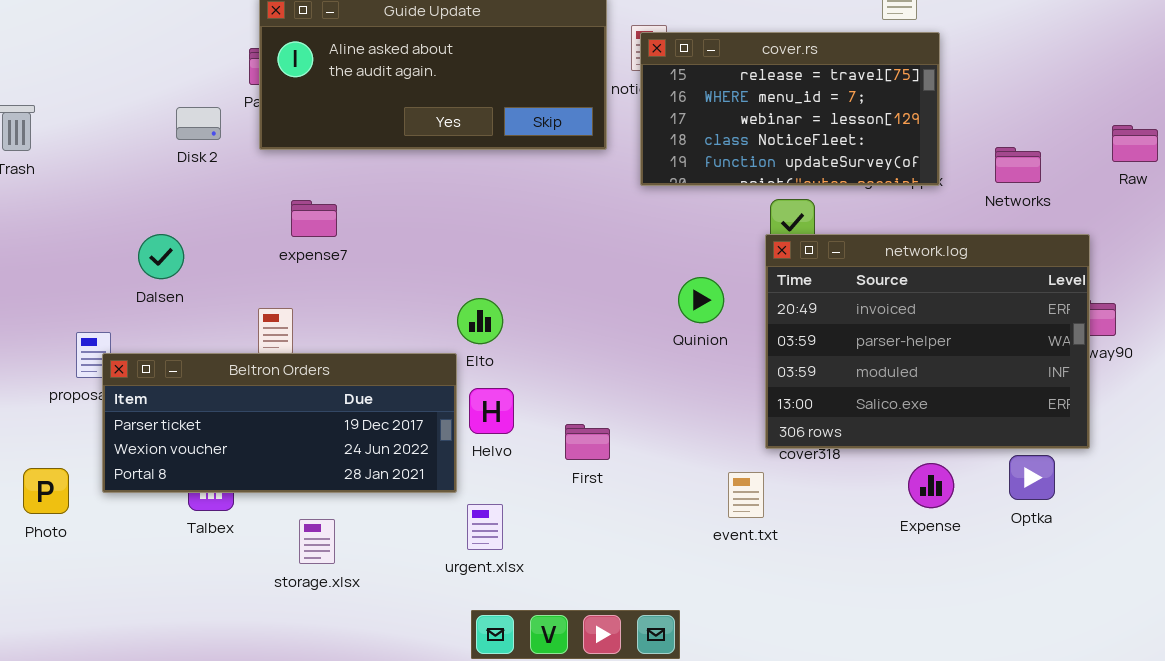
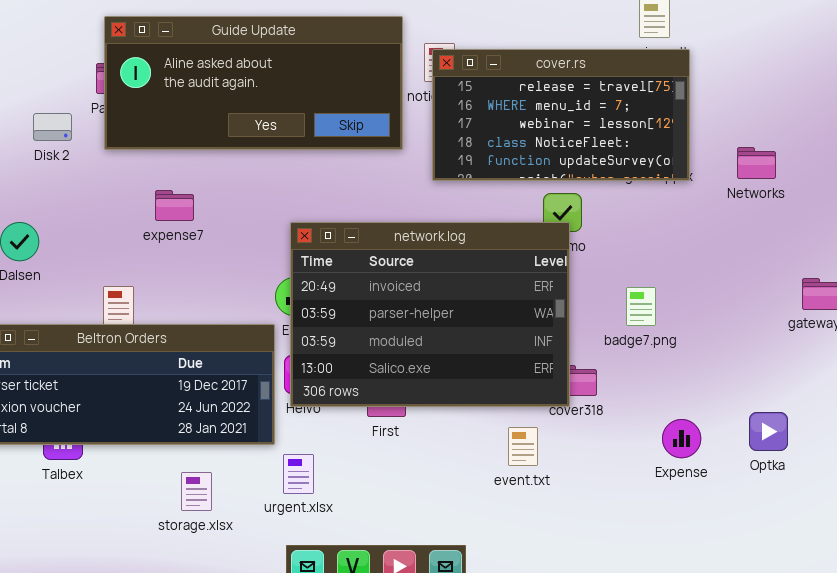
expense7: [291,200,337,237] -> [155,190,194,221], moved
network.log: [765,234,1090,449] -> [290,222,570,407], moved
storage.xlsx: [299,519,335,564] -> [181,472,212,511], moved

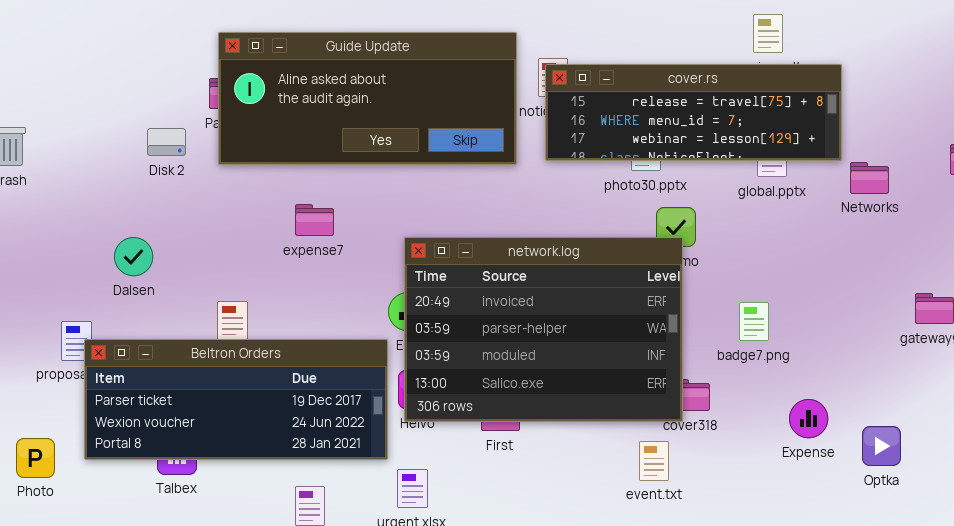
cover.rs: [432,49,690,181] -> [545,64,842,161], resized
expense7: [155,190,194,221] -> [295,204,334,236], moved
Expense: [662,419,701,458] -> [789,399,828,438], moved
event.txt: [508,427,538,466] -> [639,441,669,481], moved

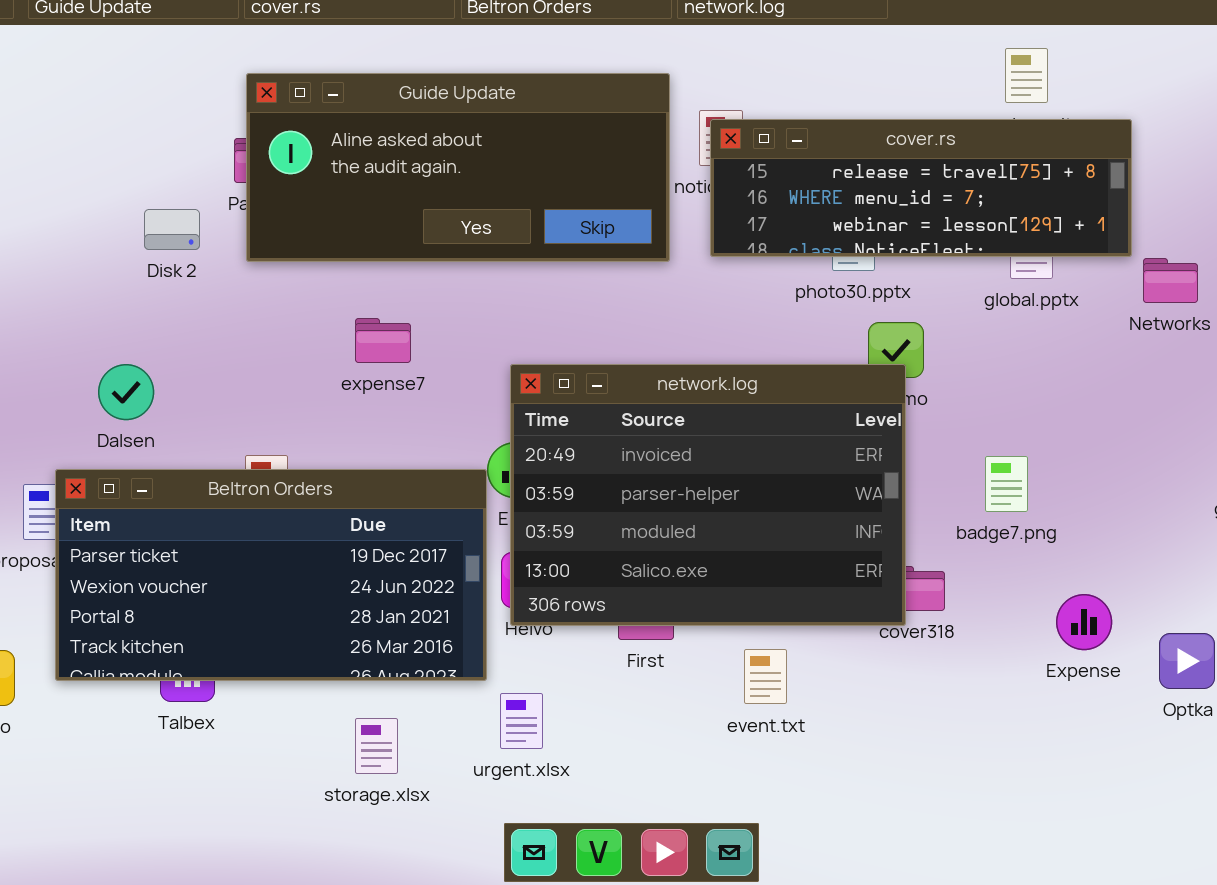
Beltron Orders: [84,339,388,460] -> [55,469,487,681], resized
event.txt: [639,441,669,481] -> [744,649,787,704], moved

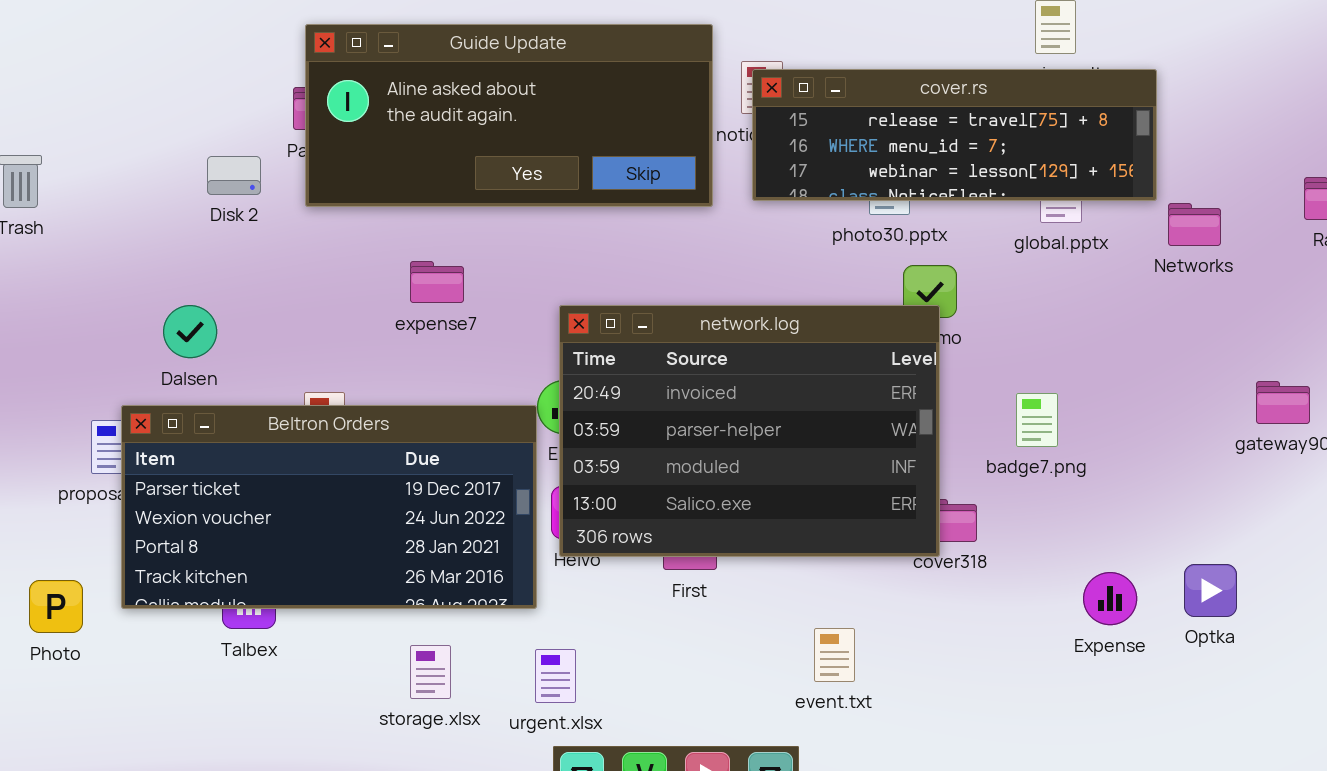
Expense: [1056,594,1112,650] -> [1083,572,1137,625], moved
event.txt: [744,649,787,704] -> [814,628,855,682], moved
urgent.xlsx: [500,693,543,749] -> [535,649,576,703], moved

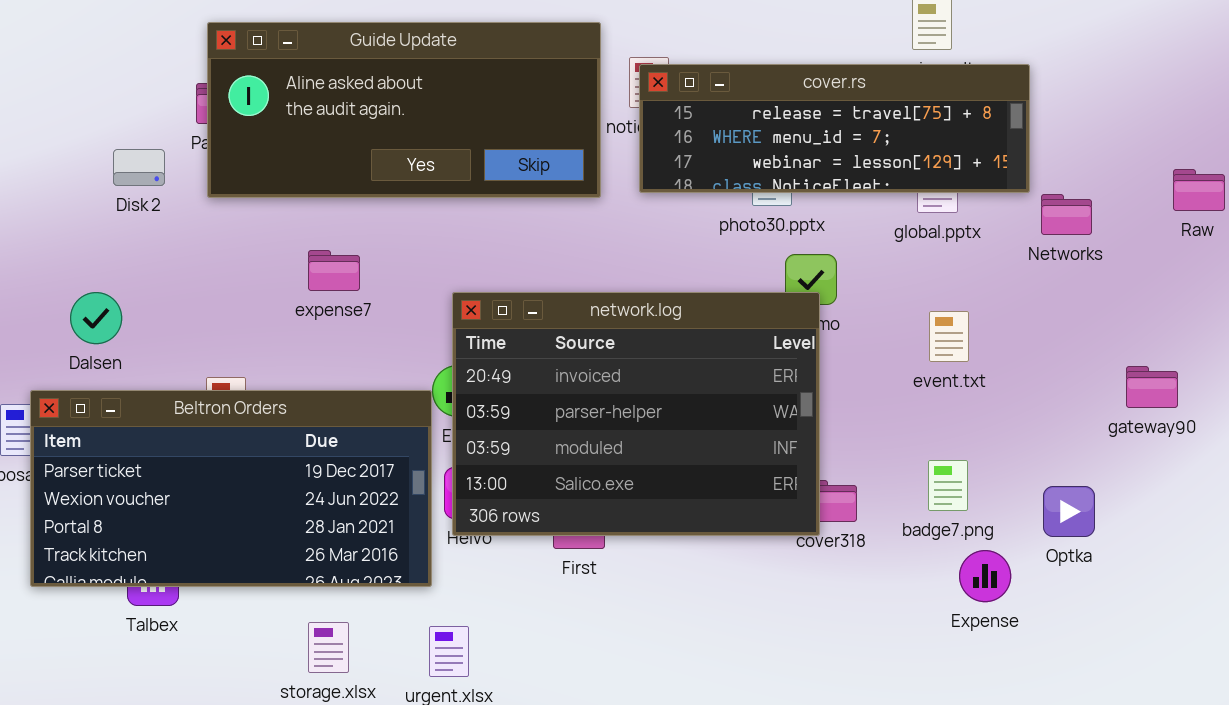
badge7.png: [1016,393,1058,447] -> [928,460,968,511], moved
Optka: [1184,564,1237,617] -> [1043,486,1095,537], moved
event.txt: [814,628,855,682] -> [929,311,969,362], moved

